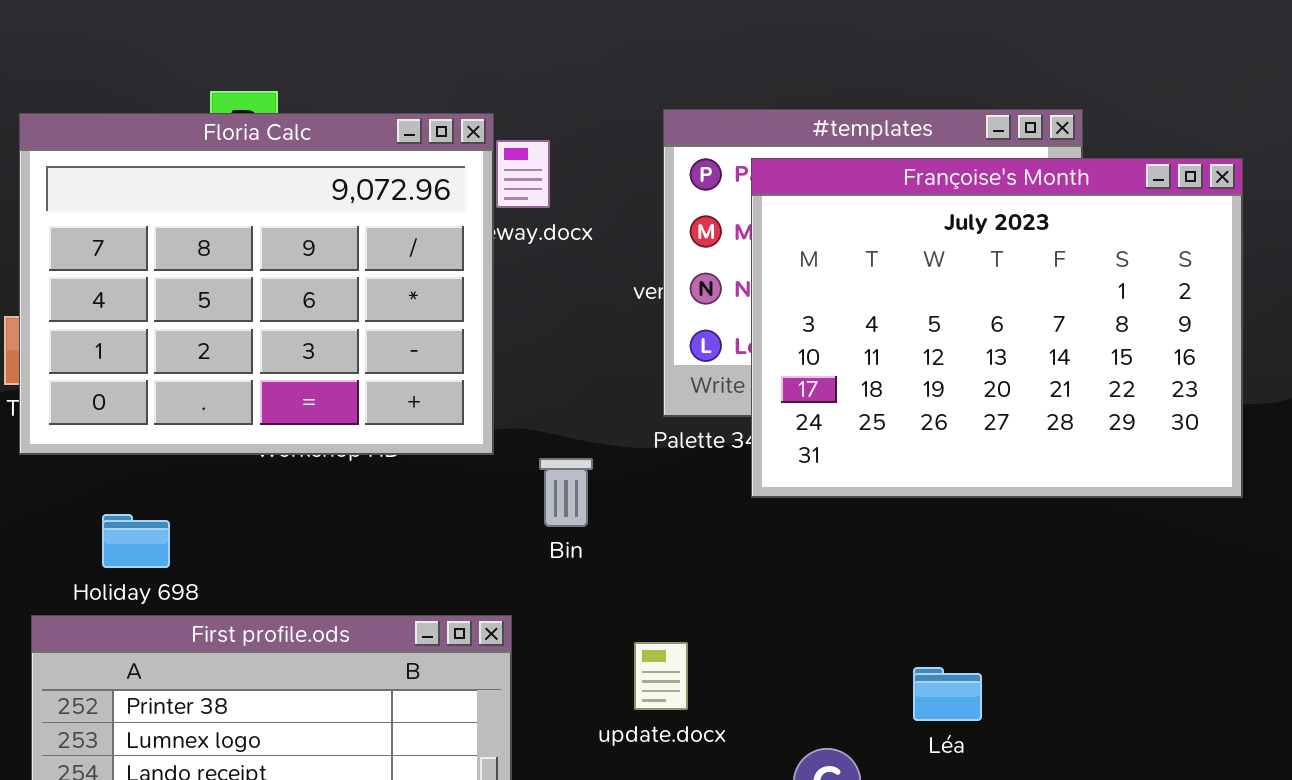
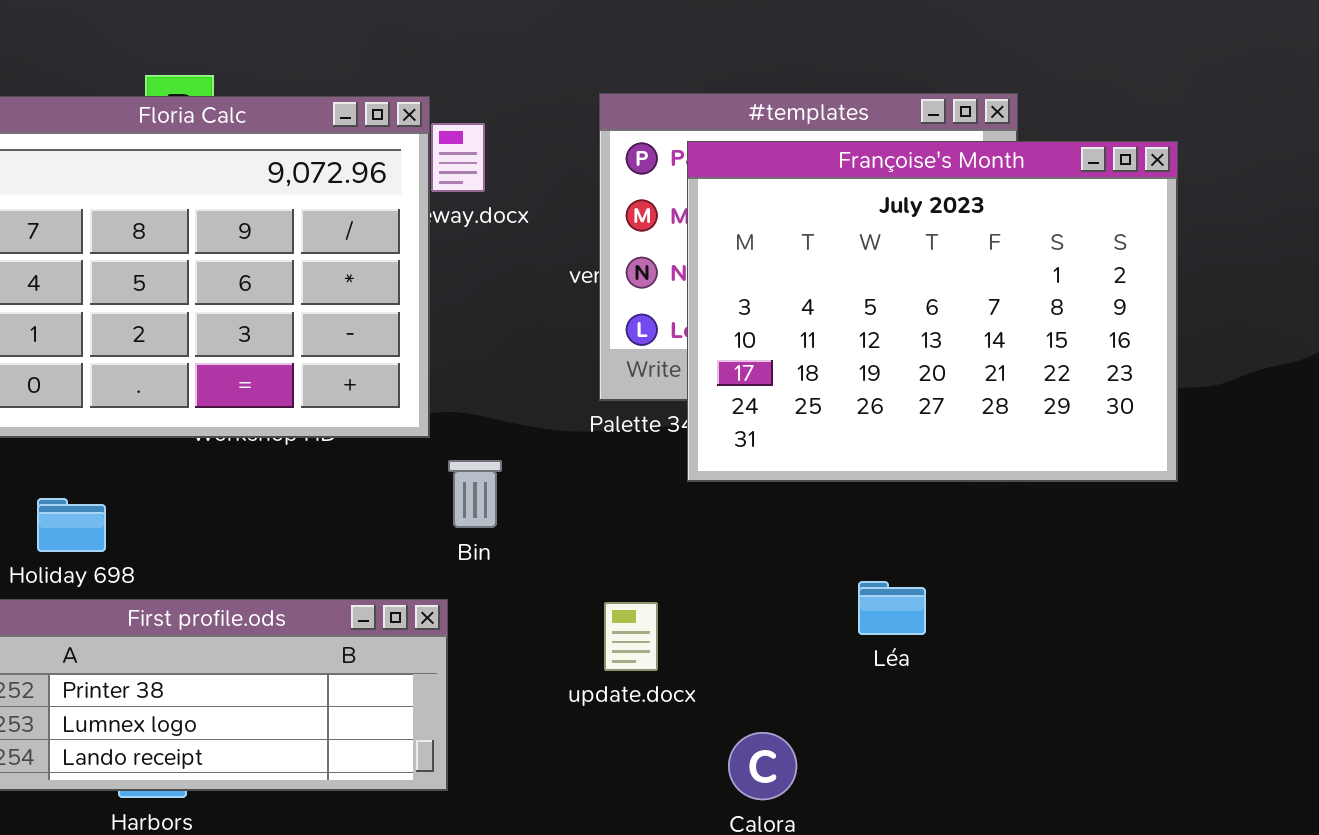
Bin: [539,458,593,527] -> [448,460,502,528], moved
update.docx: [634,642,688,710] -> [604,602,658,671], moved
Léa: [913,667,982,721] -> [858,581,926,635], moved

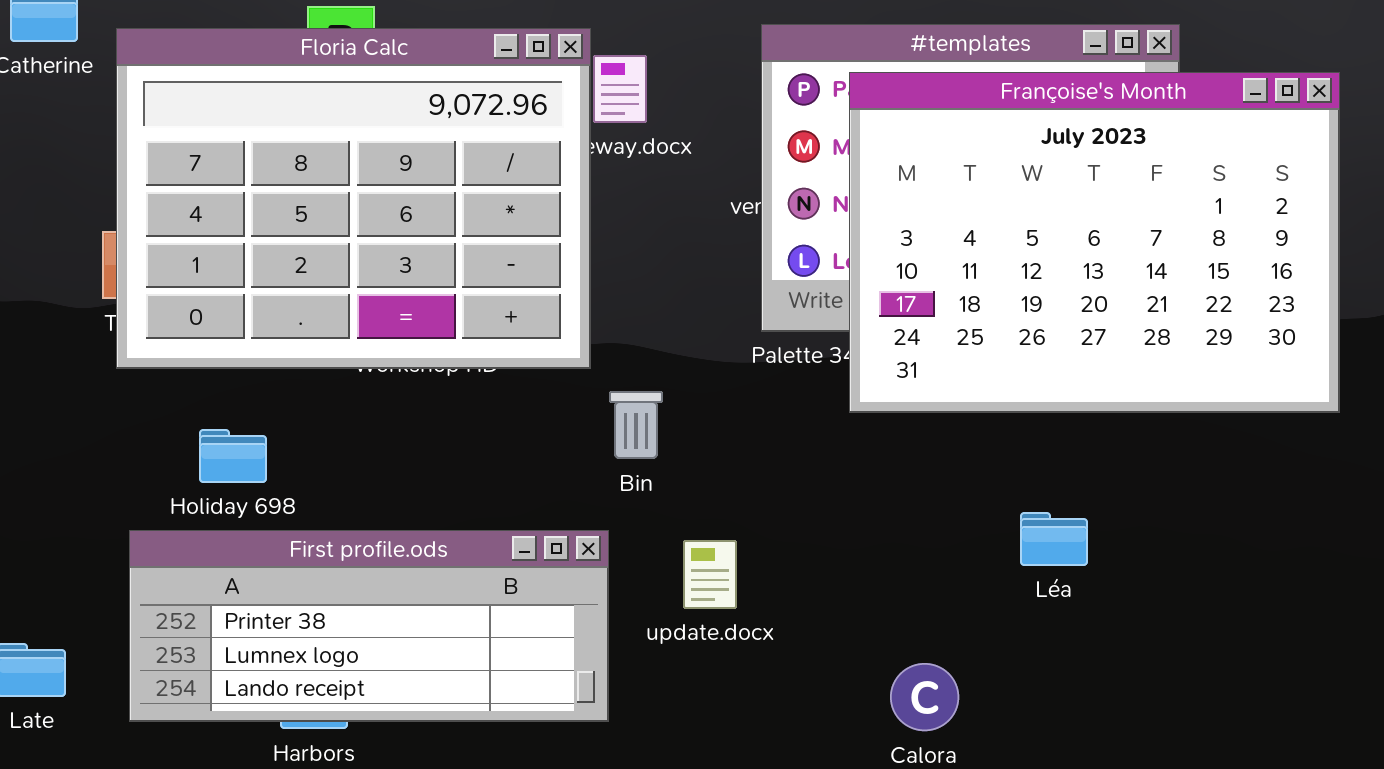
update.docx: [604,602,658,671] -> [683,540,737,609], moved

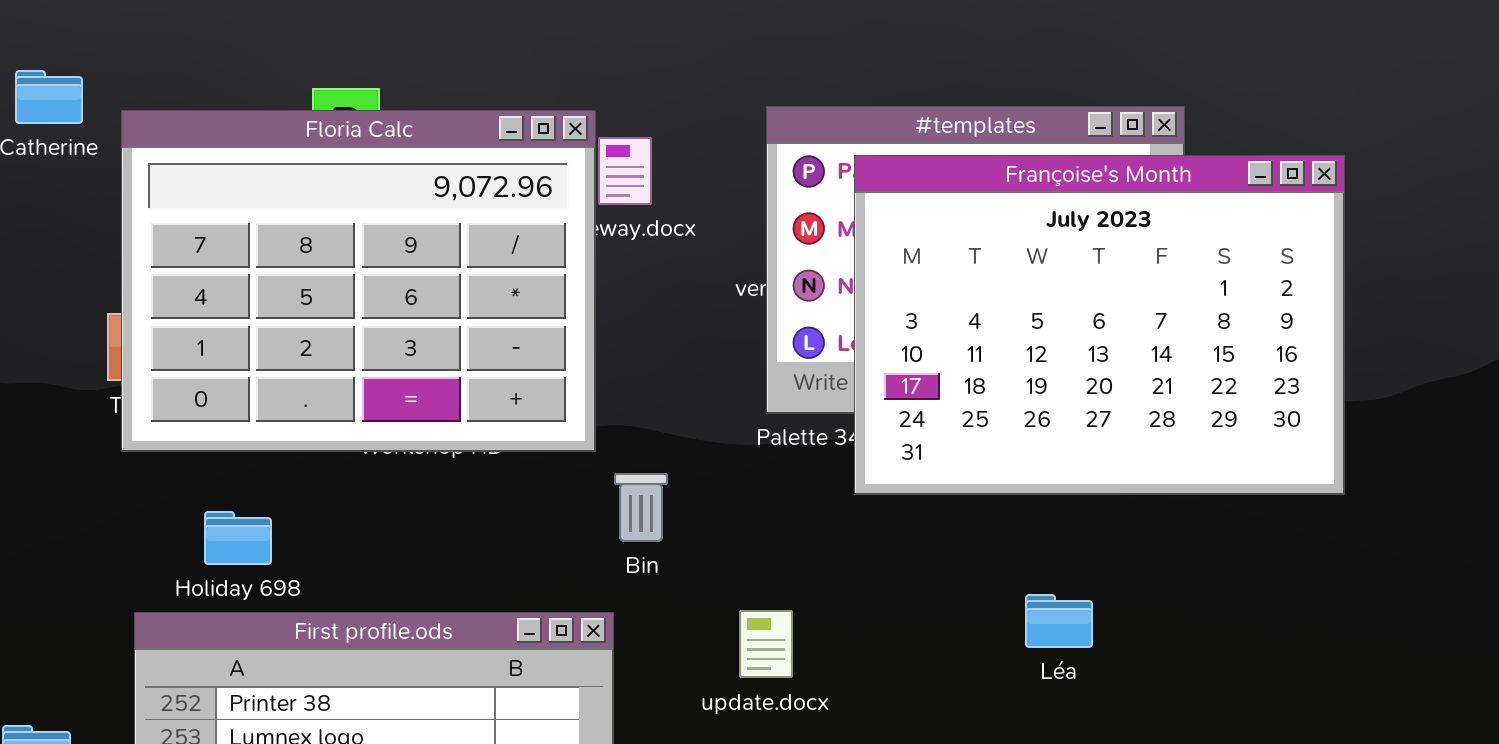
update.docx: [683,540,737,609] -> [739,610,793,678], moved

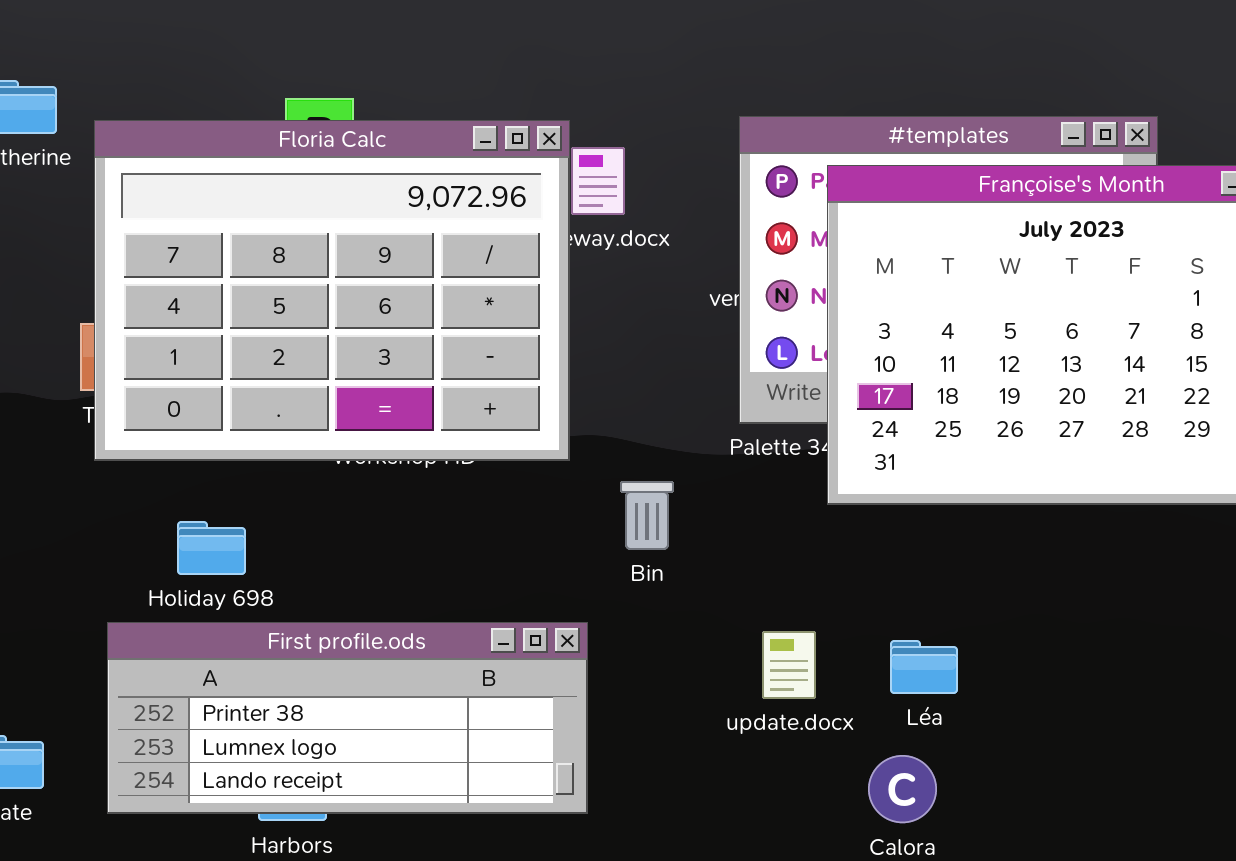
Bin: [614,473,668,542] -> [620,481,674,550], moved
Léa: [1025,594,1093,648] -> [890,640,958,694], moved
update.docx: [739,610,793,678] -> [762,631,816,699], moved

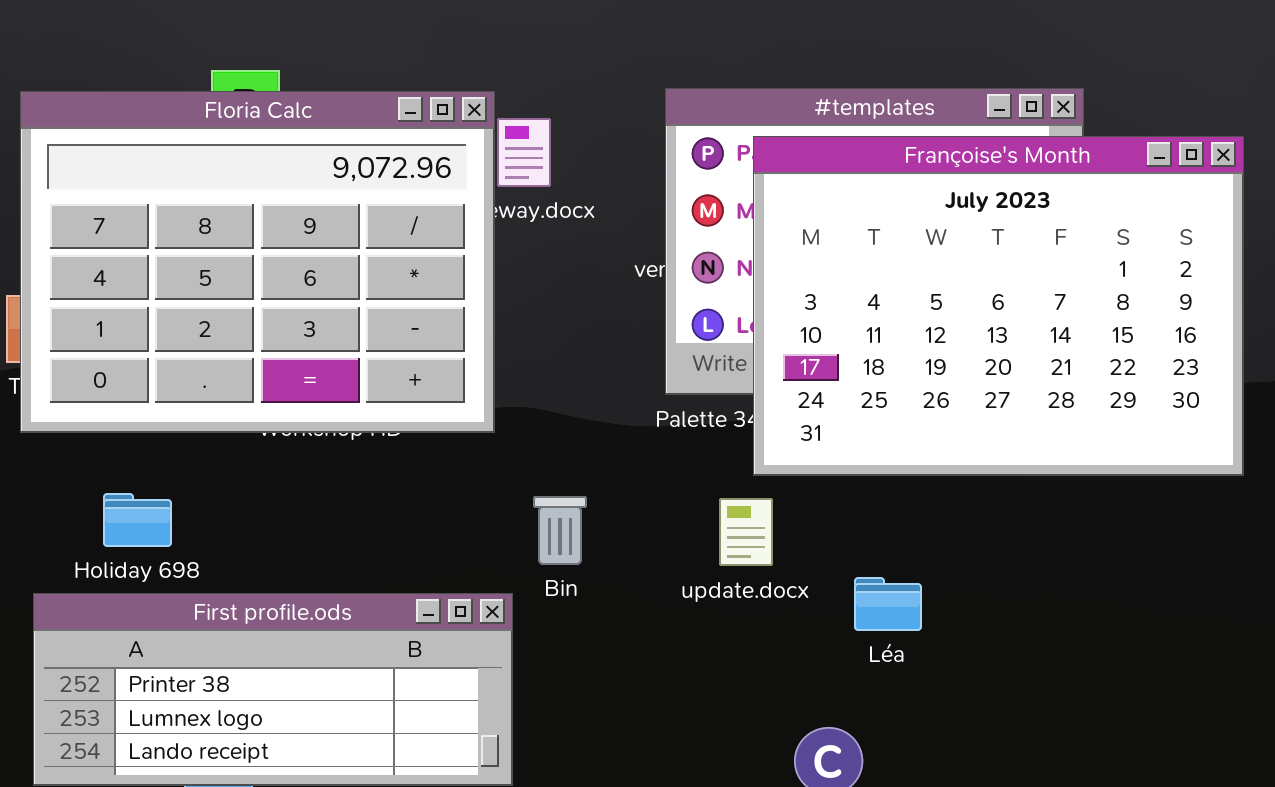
Bin: [620,481,674,550] -> [533,496,587,565], moved
update.docx: [762,631,816,699] -> [719,498,773,566], moved
Léa: [890,640,958,694] -> [854,577,922,631], moved

